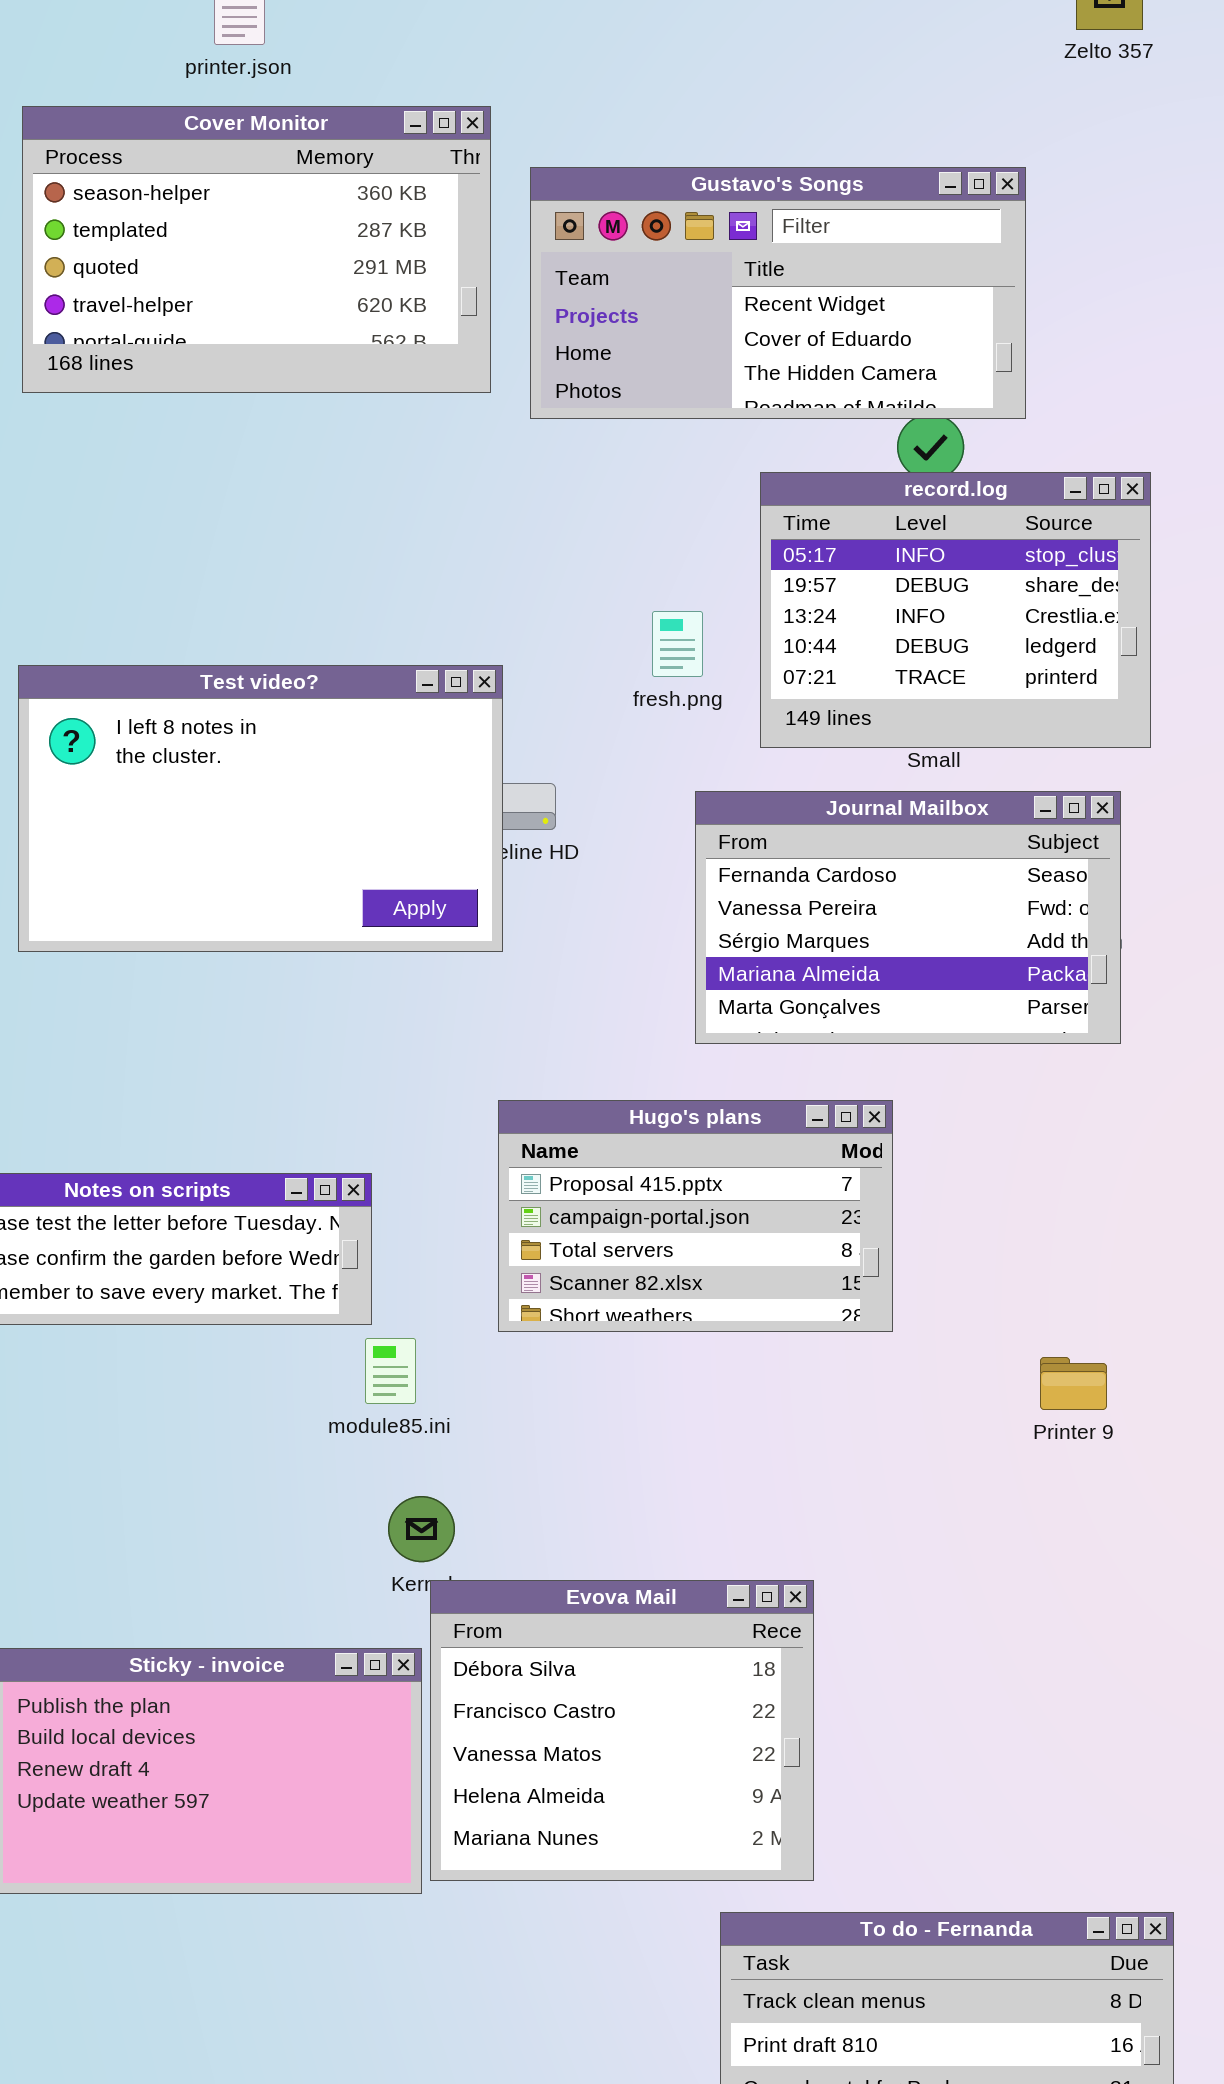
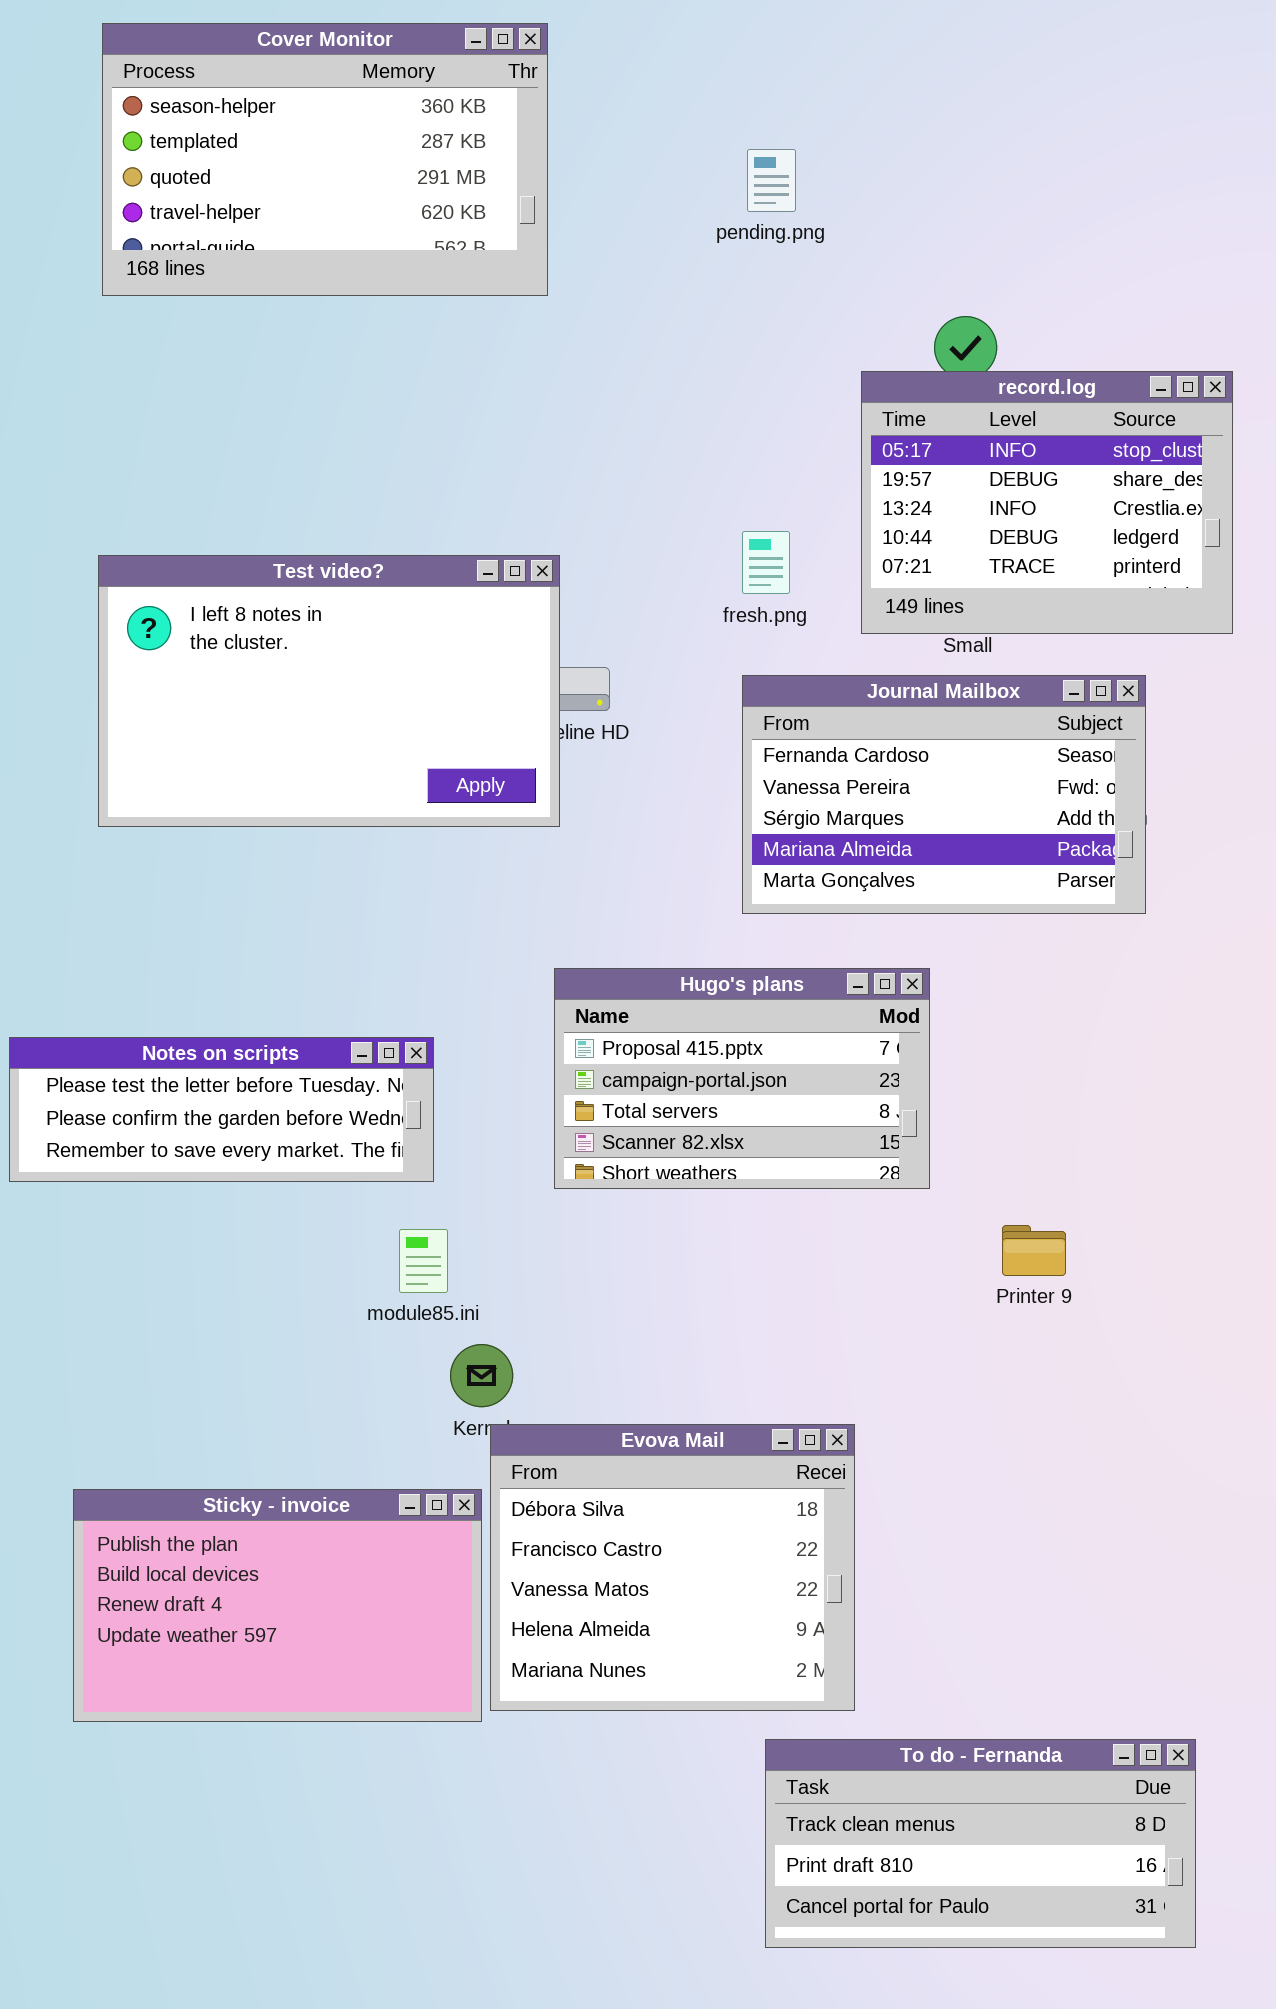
Gustavo's Songs: [530,167,1026,419] -> none, closed
record.log: [760,472,1151,748] -> [861,371,1233,634], moved
fresh.png: [652,611,703,677] -> [742,531,790,594], moved
module85.ini: [365,1338,416,1404] -> [399,1229,448,1293], moved
Printer 9: [1040,1357,1107,1410] -> [1002,1225,1066,1276], moved

